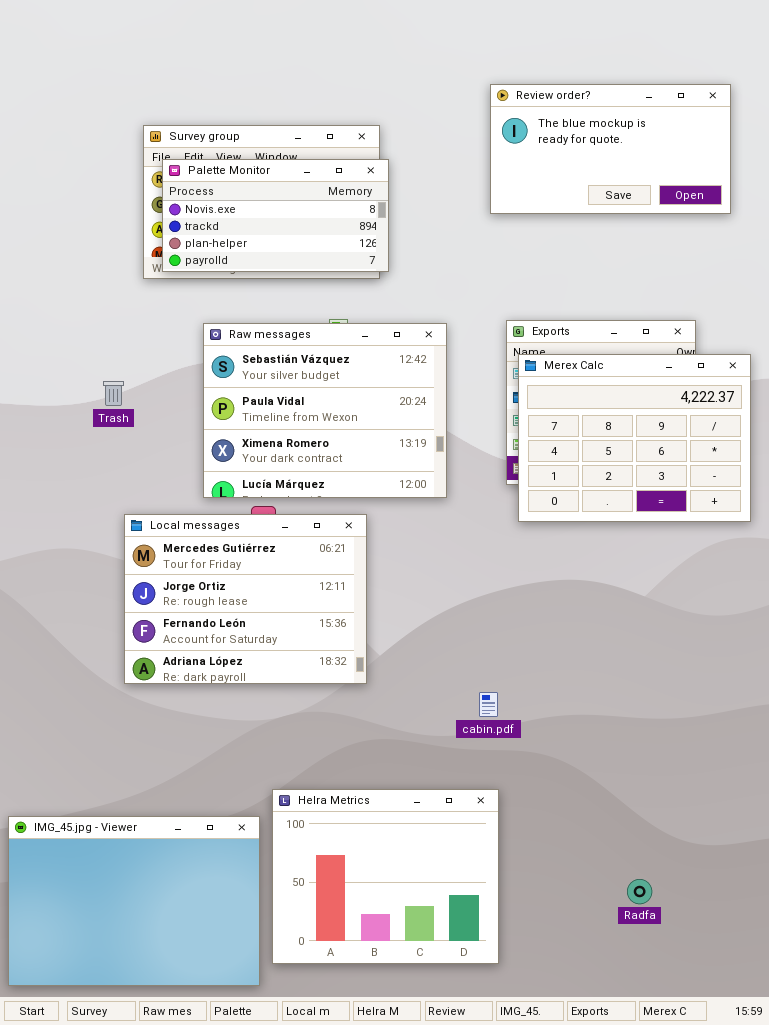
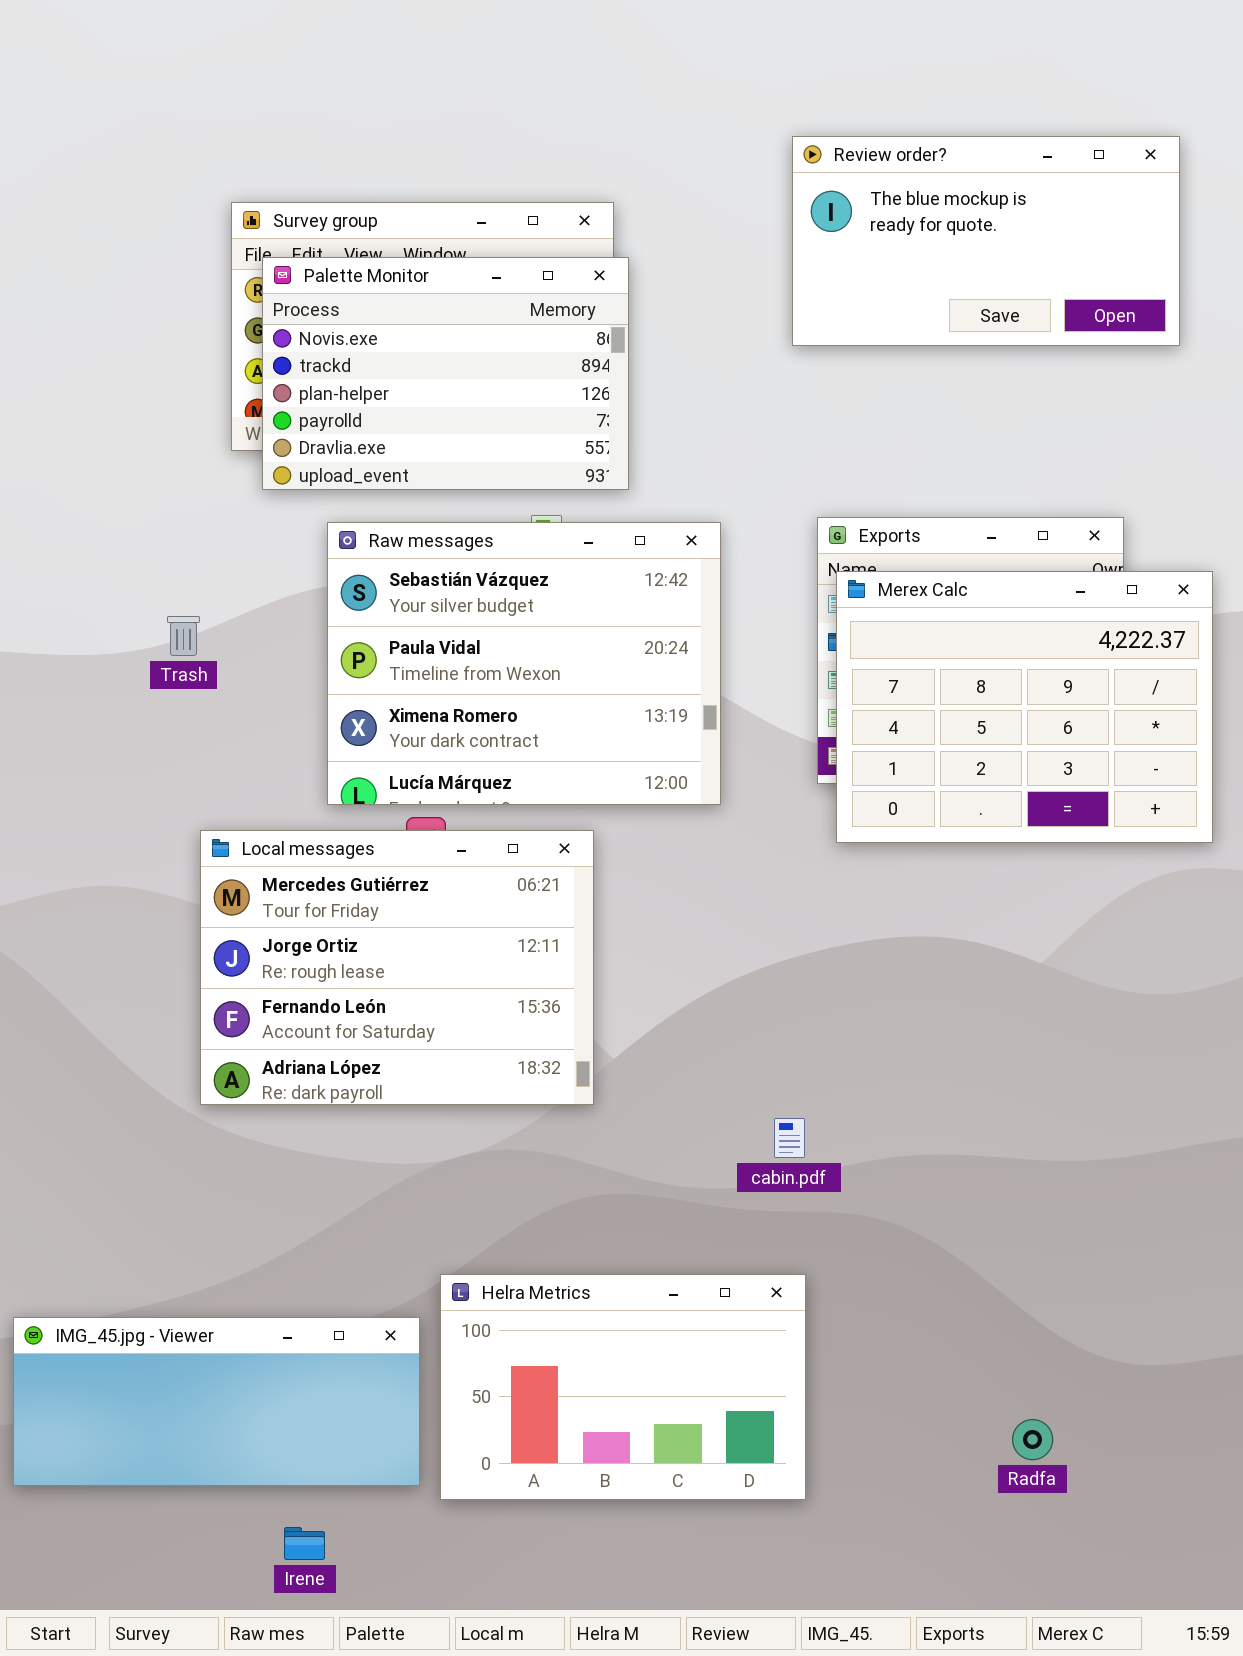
Palette Monitor: [162,159,389,272] -> [262,257,629,490], resized
Helra Metrics: [272,789,499,964] -> [440,1274,806,1500], resized
IMG_45.jpg - Viewer: [8,816,260,986] -> [13,1317,420,1486], resized

